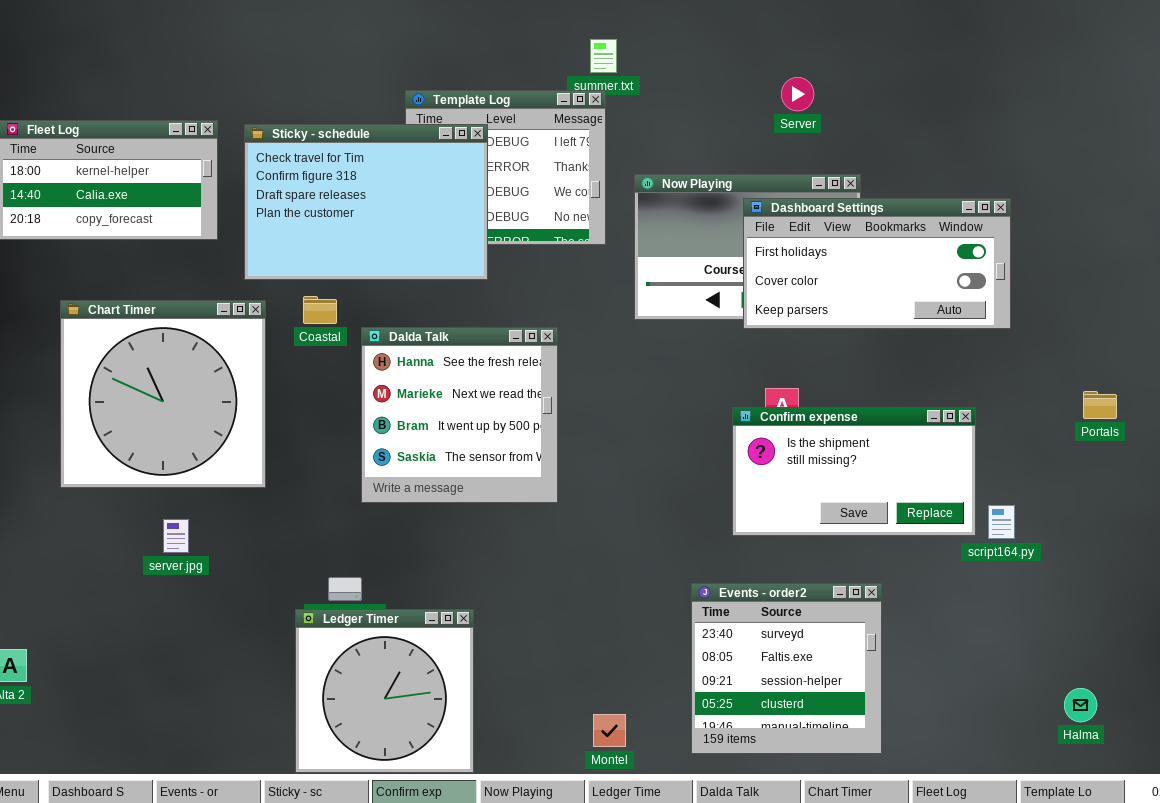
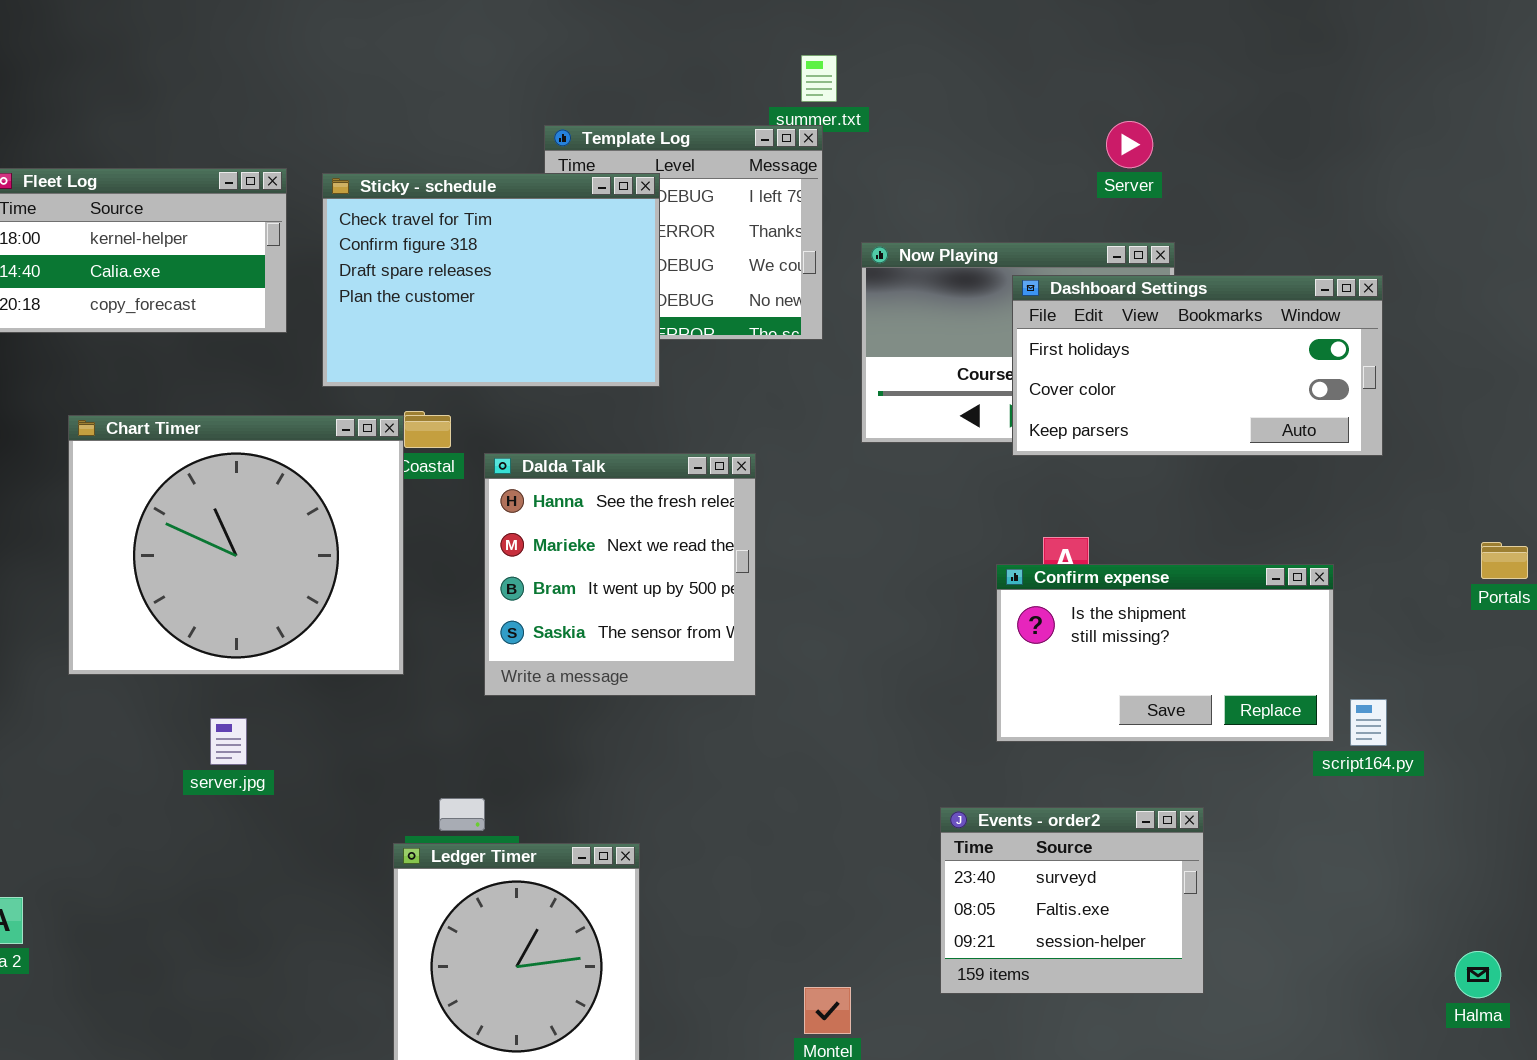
Server: [781,77,814,111] -> [1106,121,1153,168], moved
Chart Timer: [60,300,266,488] -> [68,415,404,675], resized
Events - order2: [691,583,882,754] -> [940,807,1204,994], resized

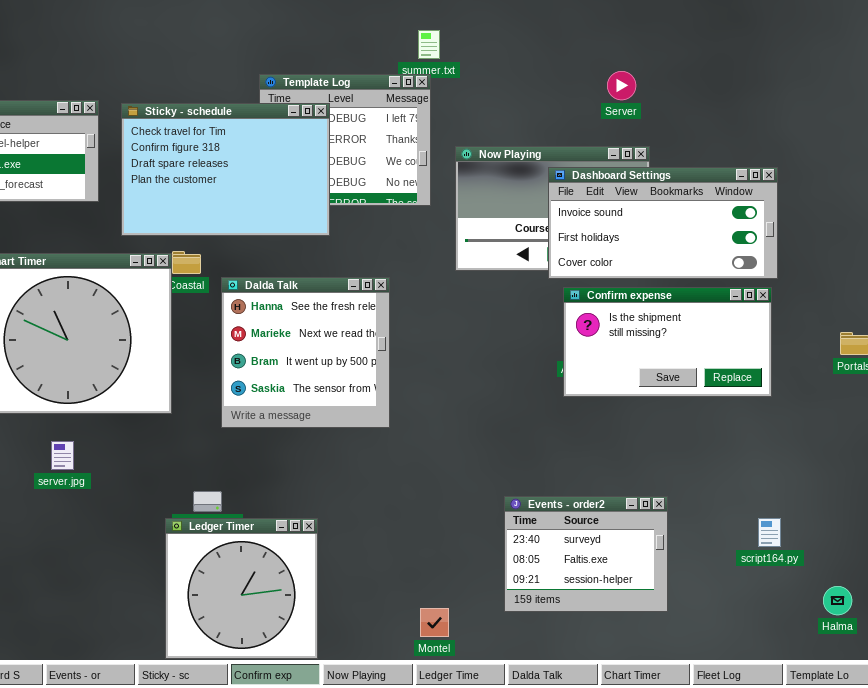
Dashboard Settings: [1012,275,1383,456] -> [548,167,778,279], scrolled up 1 row
Confirm expense: [996,564,1334,742] -> [563,287,772,397], moved
script164.py: [1350,699,1387,746] -> [758,518,781,547], moved

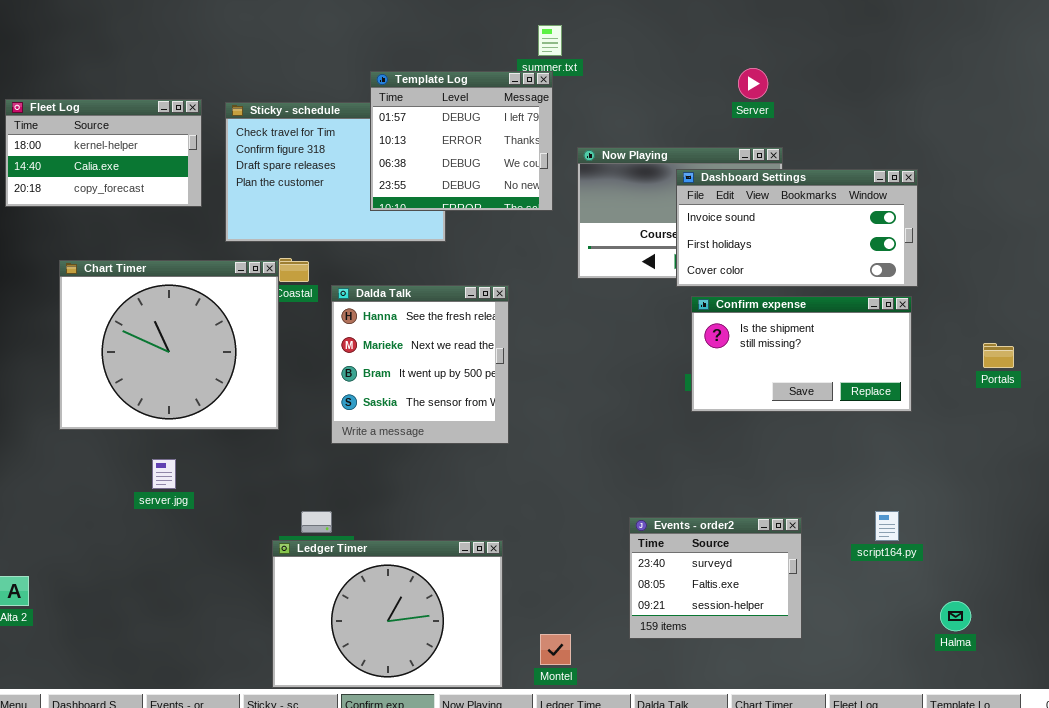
Template Log: [259,74,431,206] -> [370,71,553,211], raised
Ledger Timer: [165,518,318,659] -> [272,540,503,688], resized
script164.py: [758,518,781,547] -> [875,511,899,541], moved
Halma: [823,586,852,615] -> [940,601,971,631], moved

